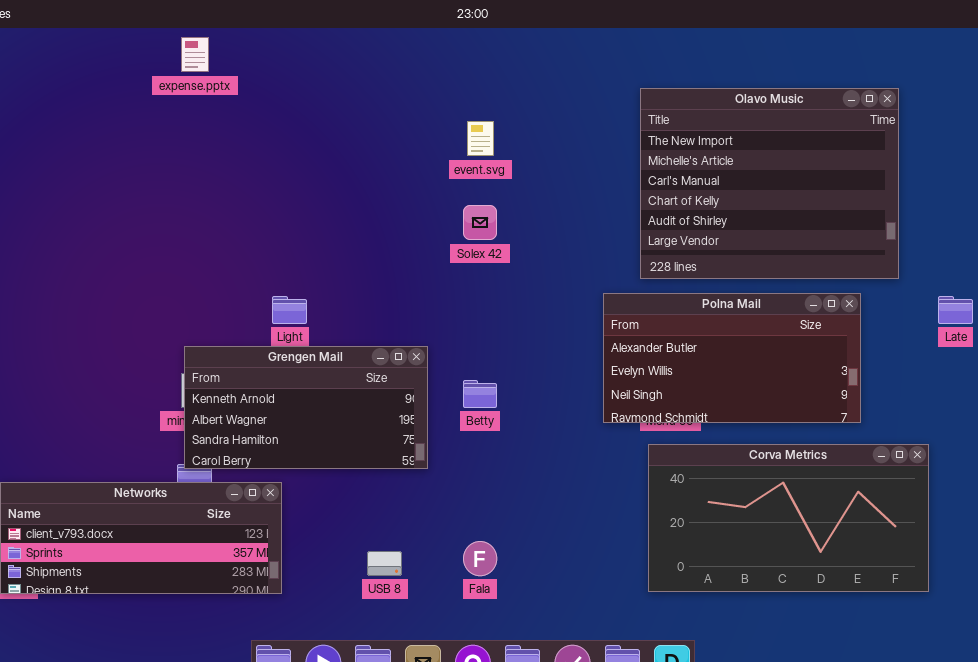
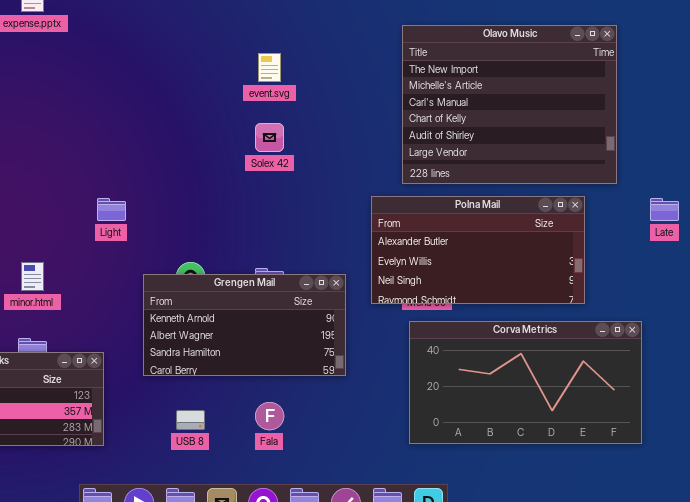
Grengen Mail: [184,346,428,469] -> [143,274,346,376], moved

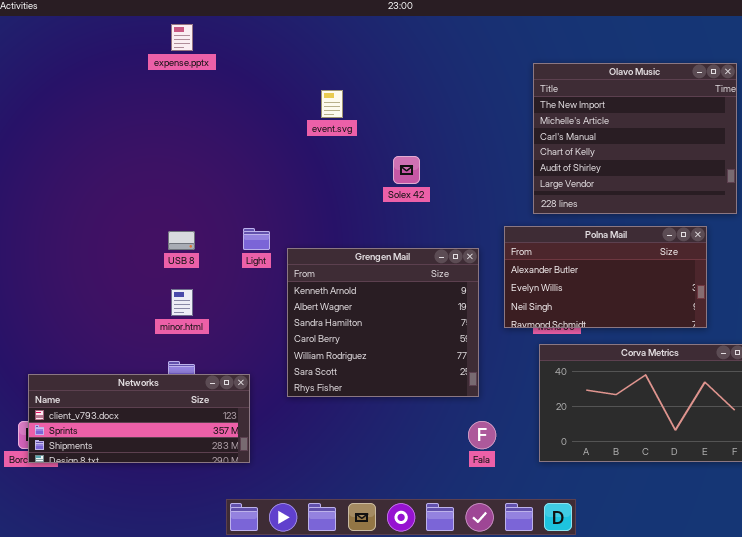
event.svg: [258,53,281,82] -> [321,90,343,118], moved
Grengen Mail: [143,274,346,376] -> [287,248,479,397], resized
Fala: [255,402,284,430] -> [468,421,496,449], moved
USB 8: [176,410,205,430] -> [168,231,195,250], moved

